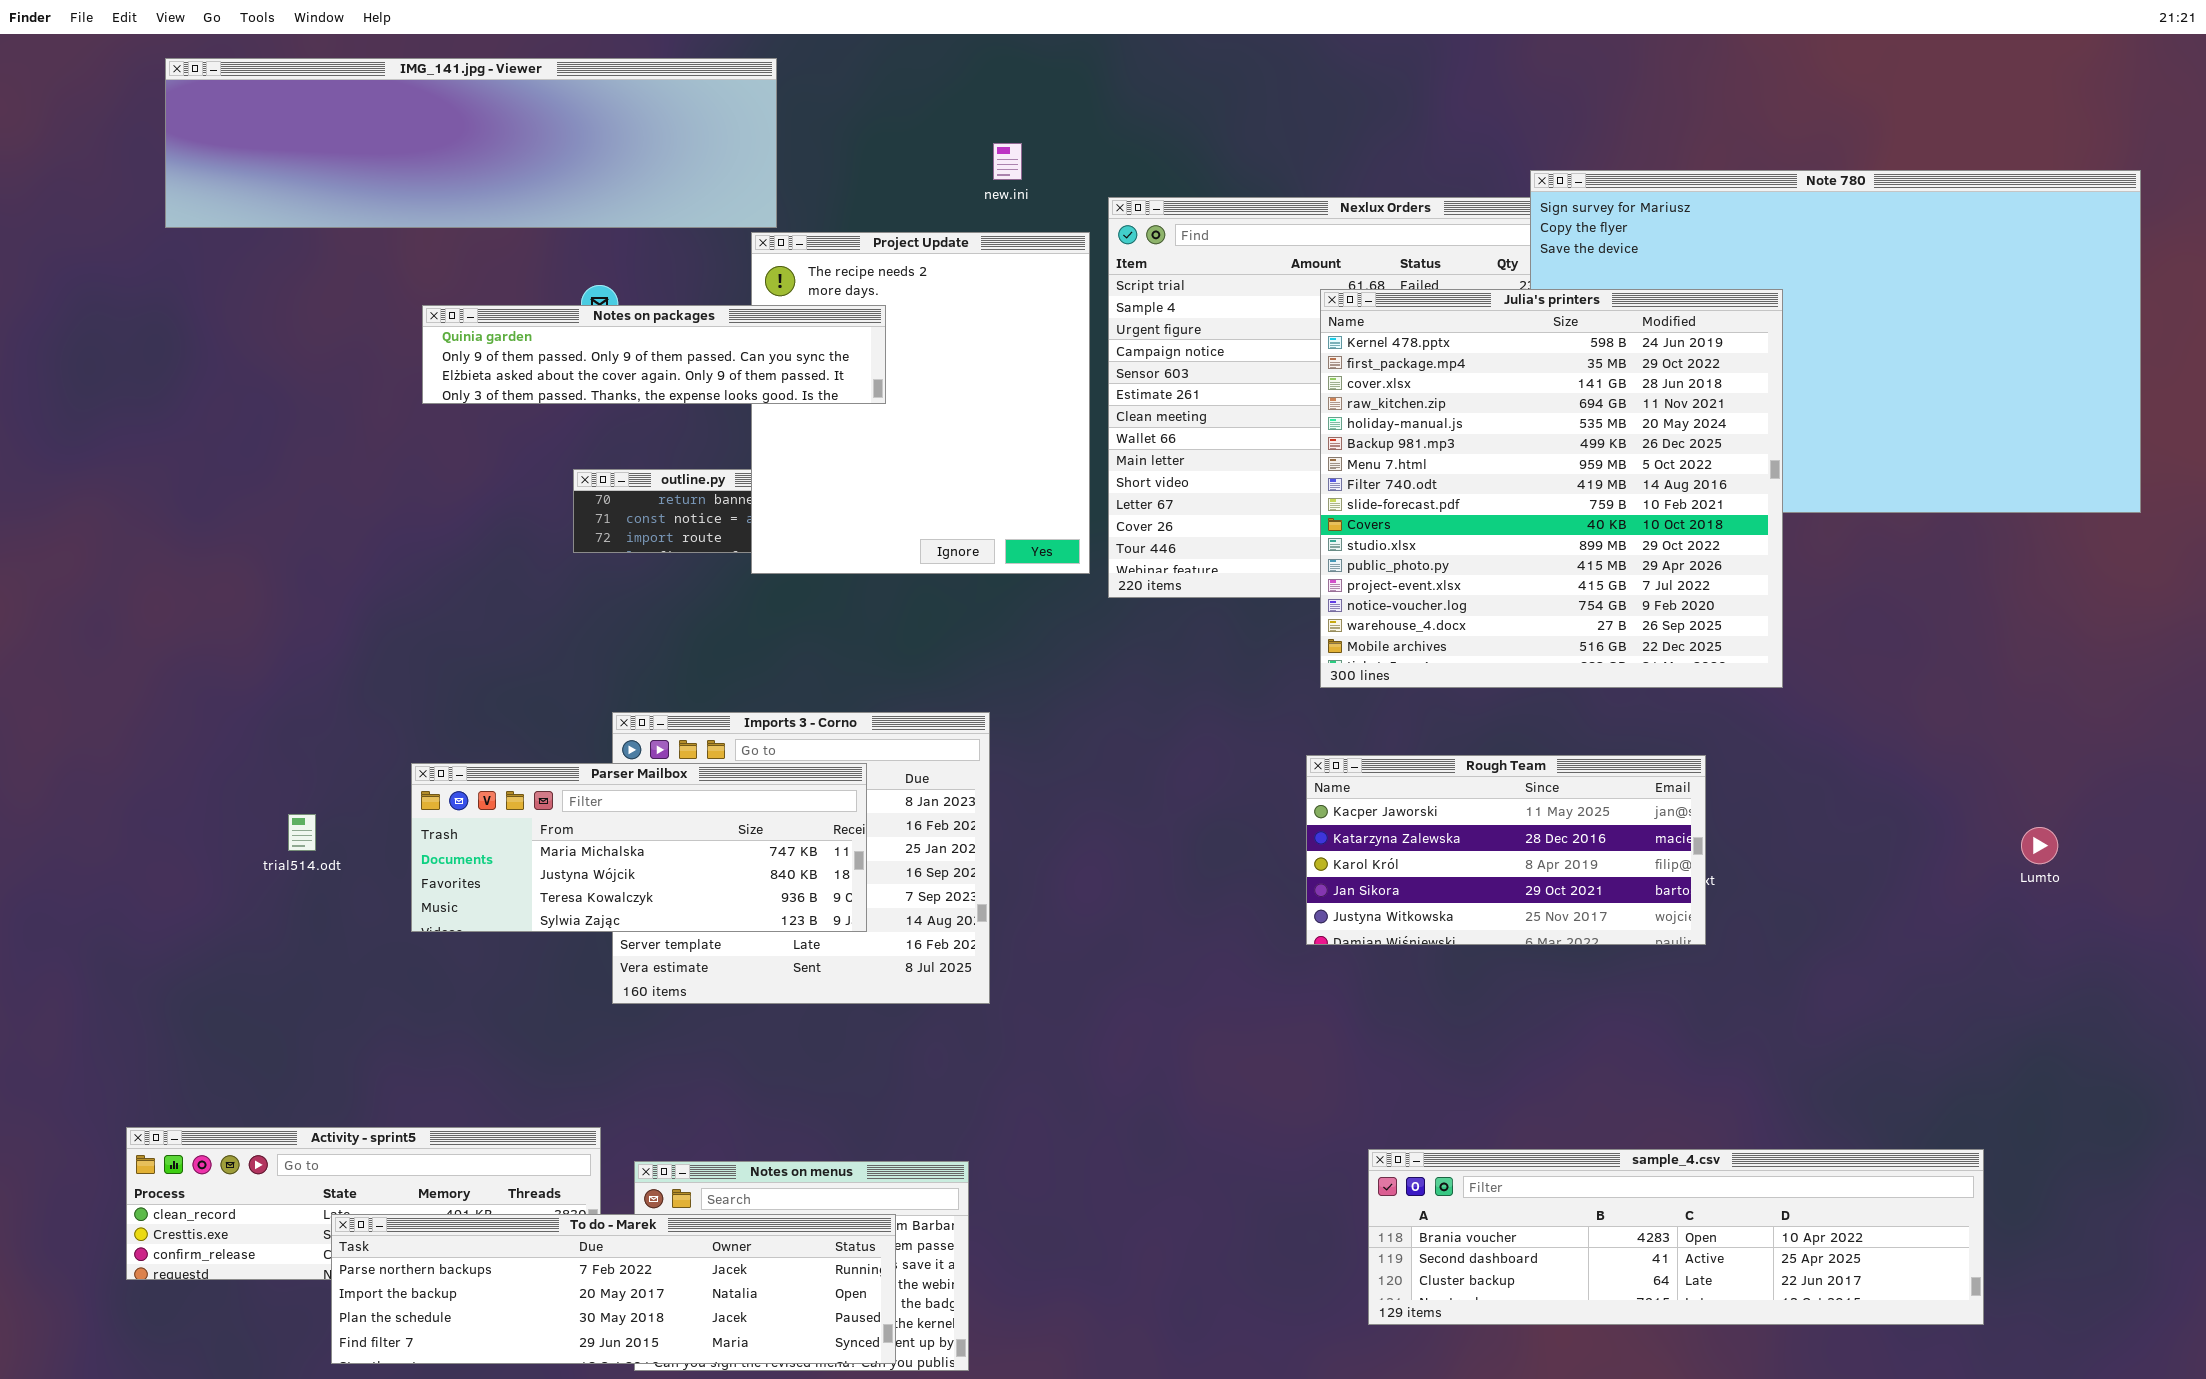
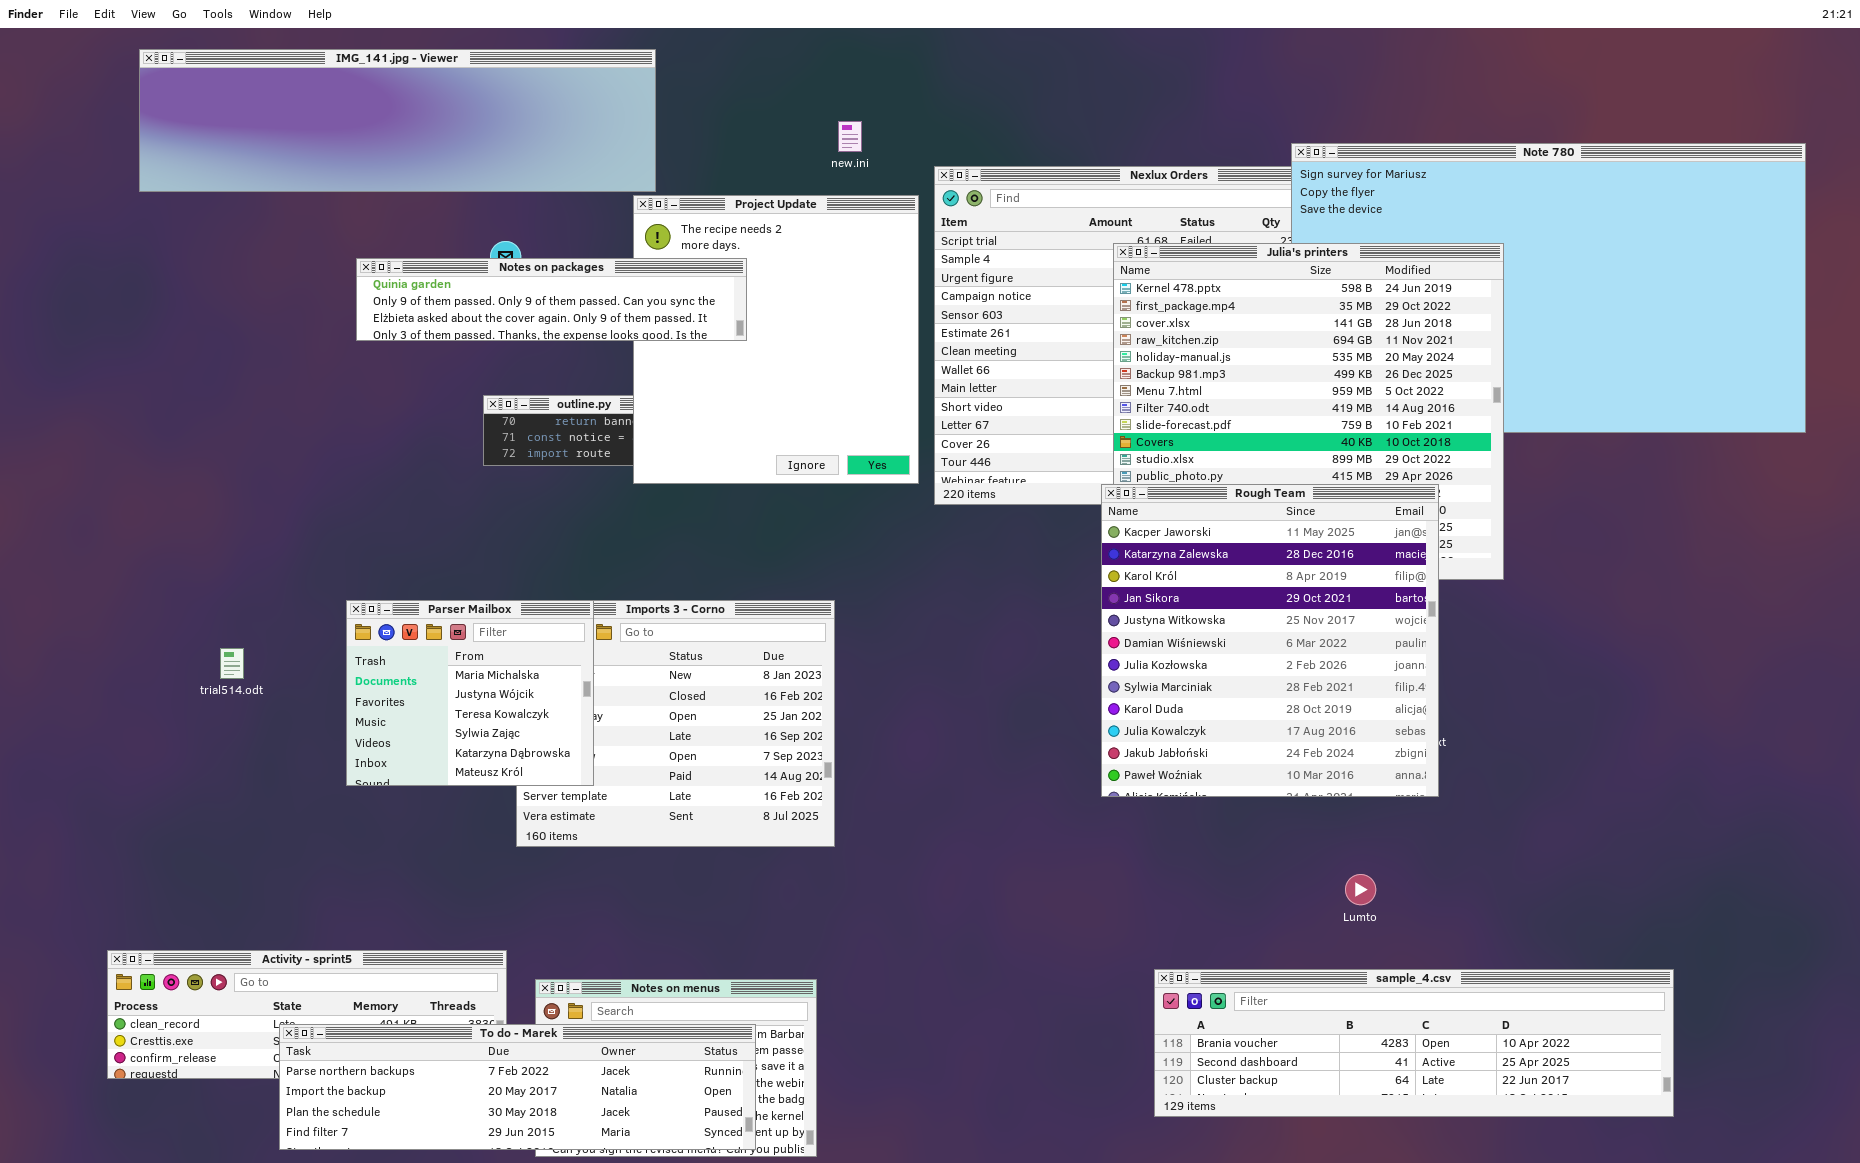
Rough Team: [1306,755,1706,945] -> [1101,484,1439,797], resized
Parser Mailbox: [411,763,867,932] -> [346,600,594,786], resized
trial514.odt: [288,814,316,851] -> [220,648,244,679], moved
Lumto: [2021,827,2058,864] -> [1345,874,1376,905], moved

